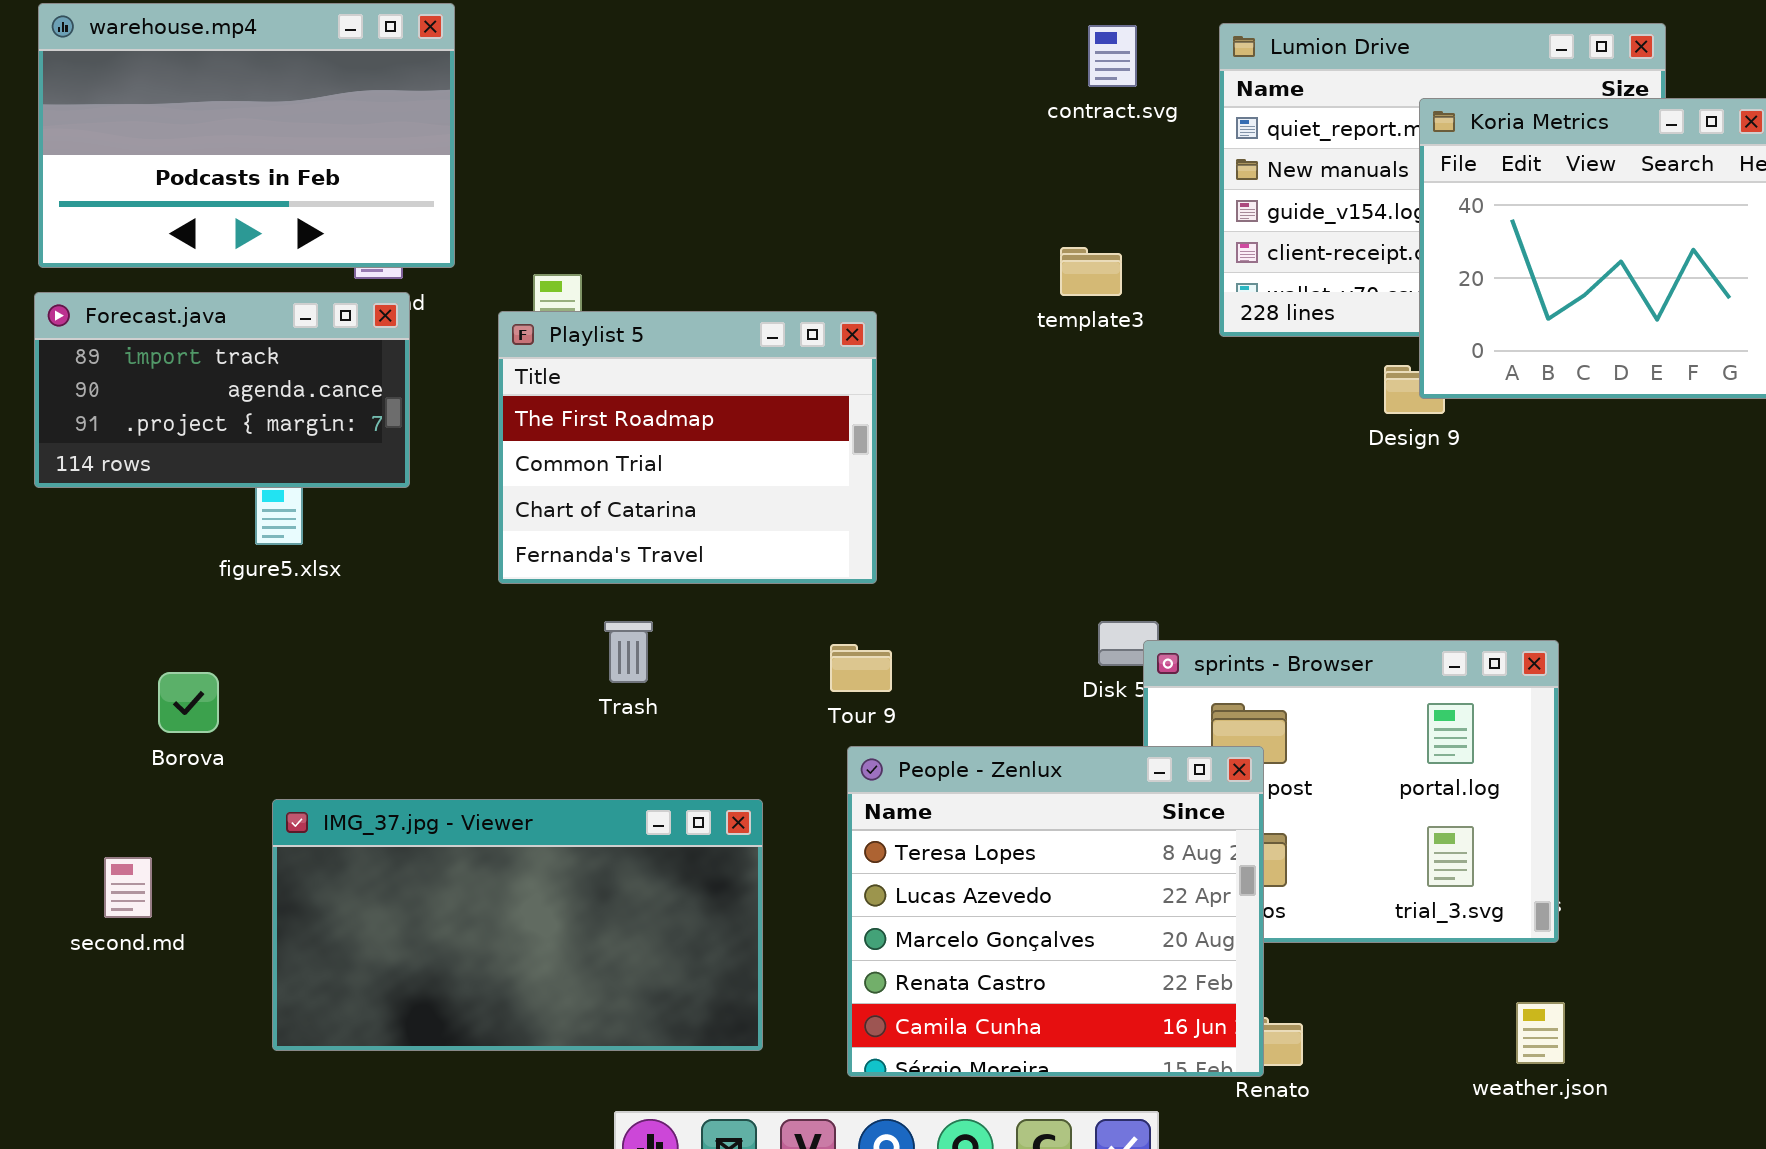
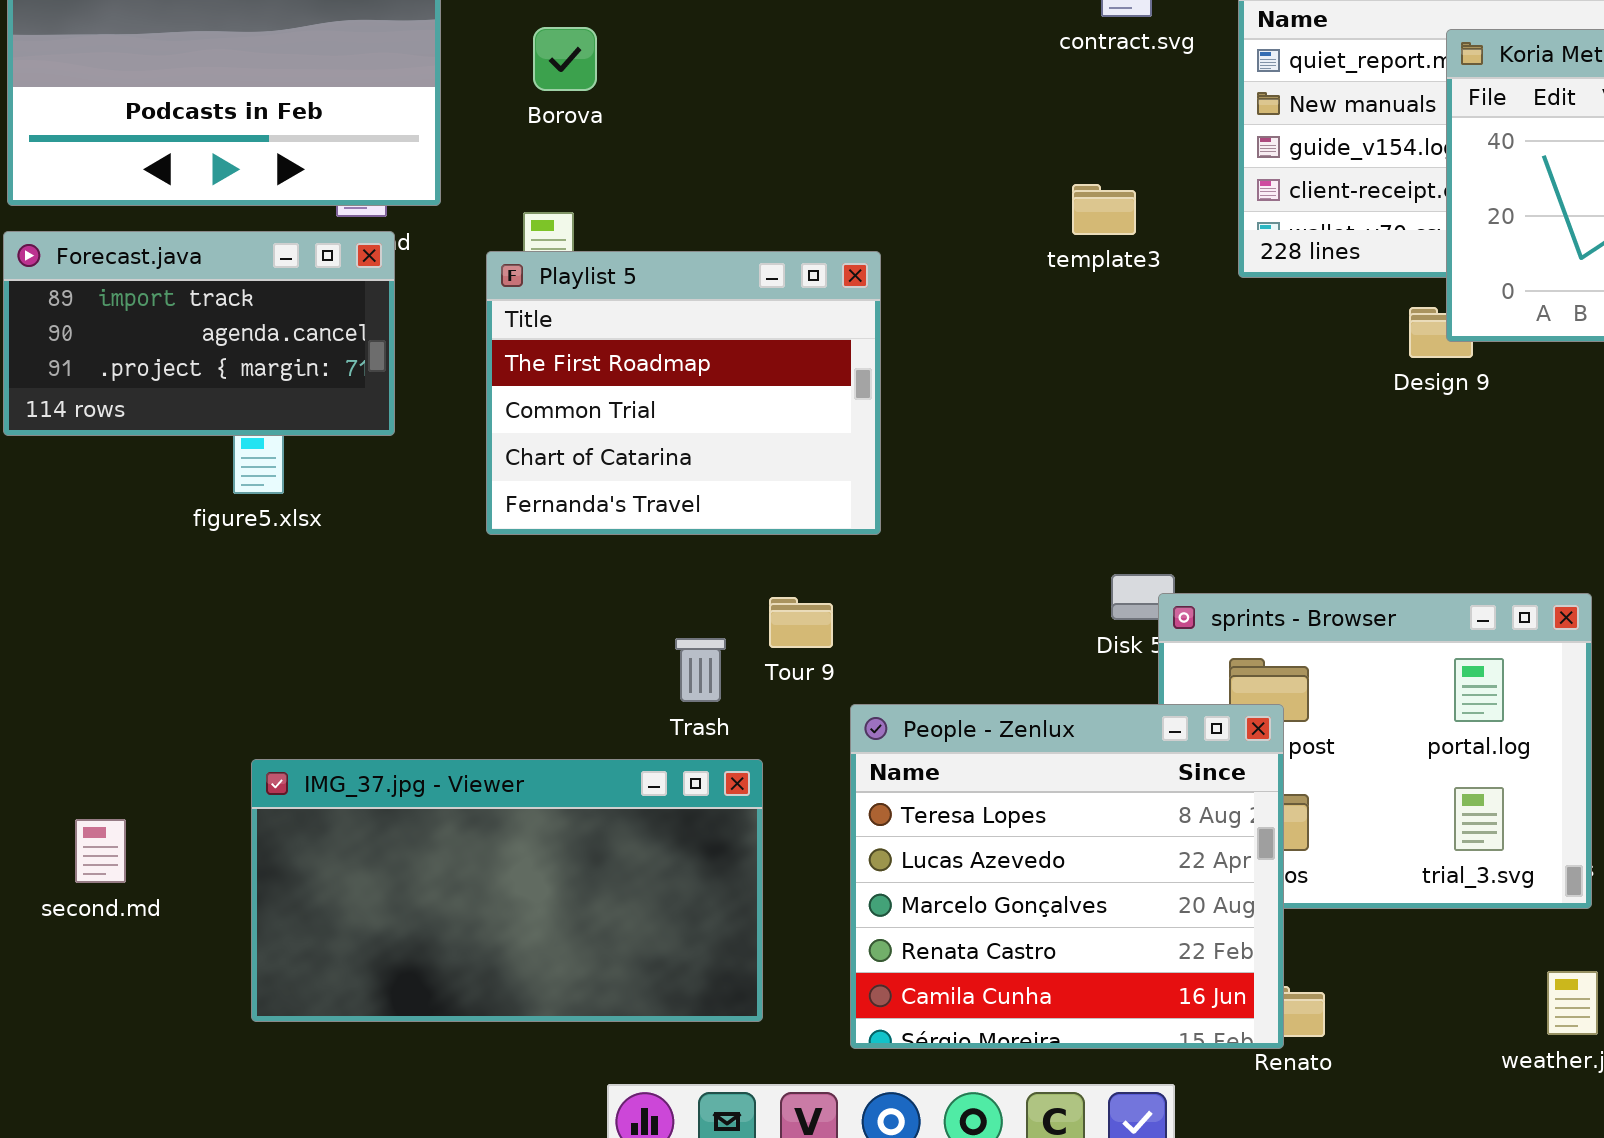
Trash: [604,621,653,683] -> [675,638,726,702], moved
Tour 9: [830,644,892,692] -> [769,597,833,648], moved
Borova: [158,672,219,733] -> [533,27,597,91], moved

